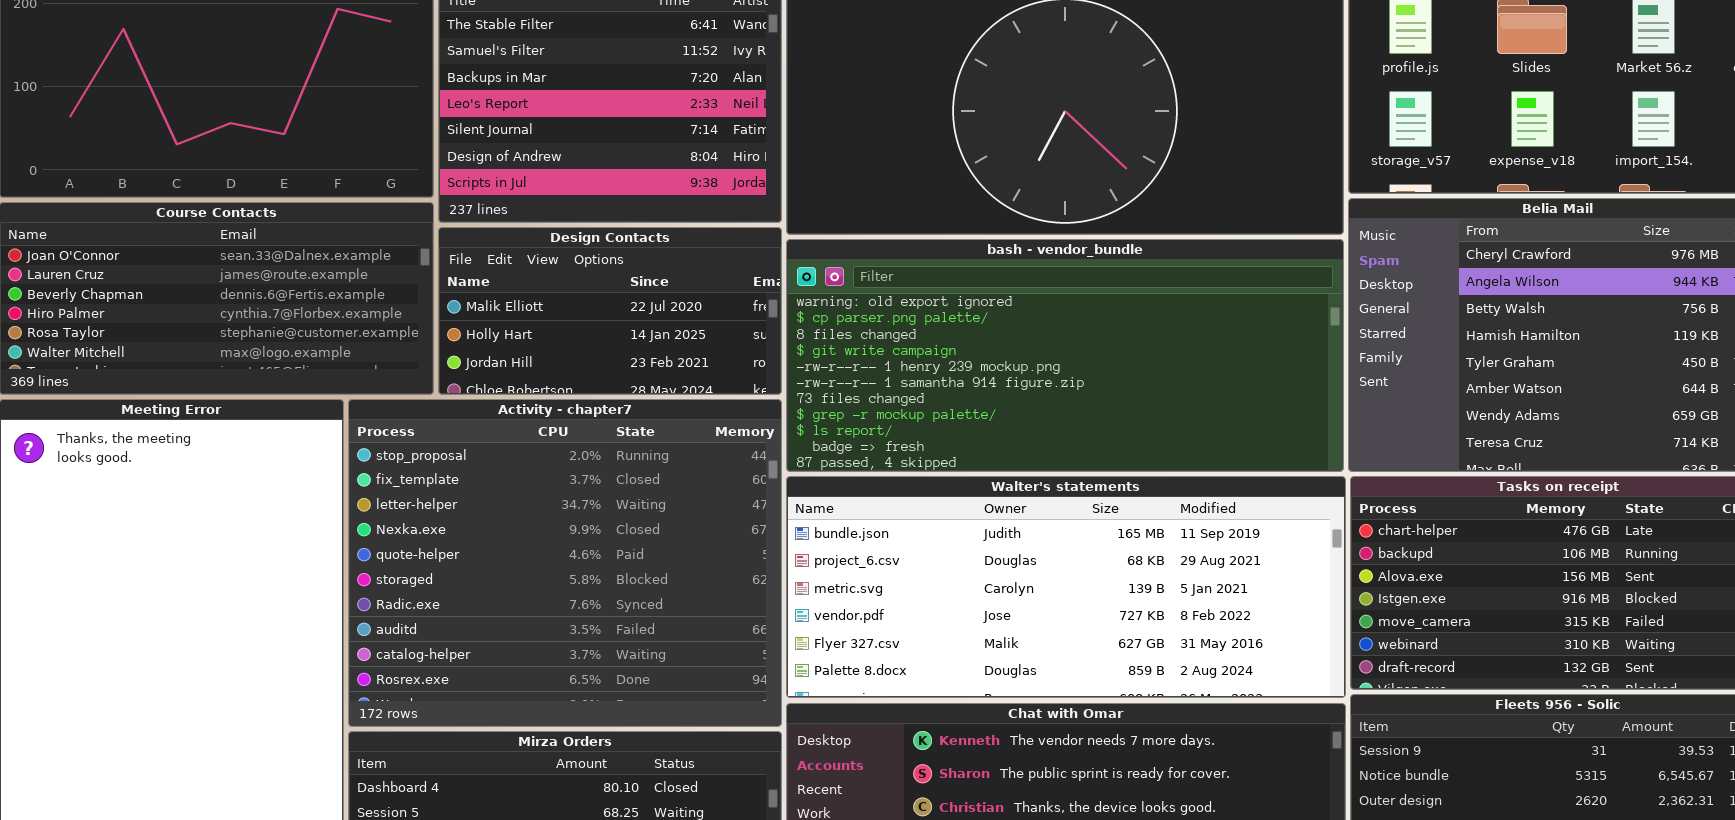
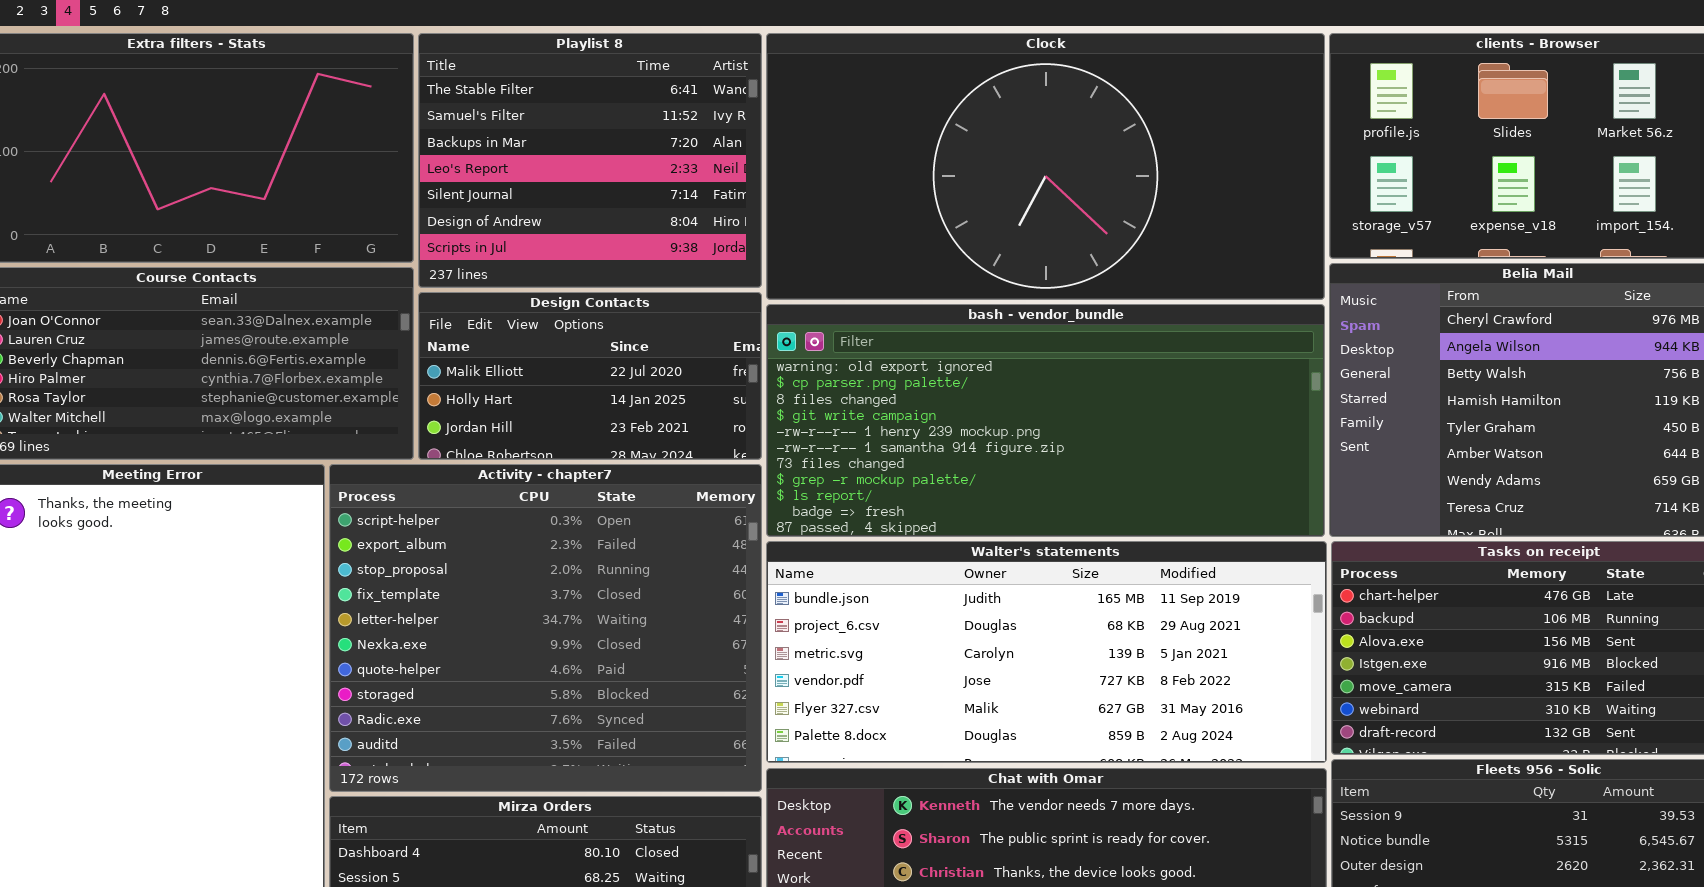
Activity - chapter7: [348,399,782,727] -> [329,464,762,792], scrolled up 2 rows

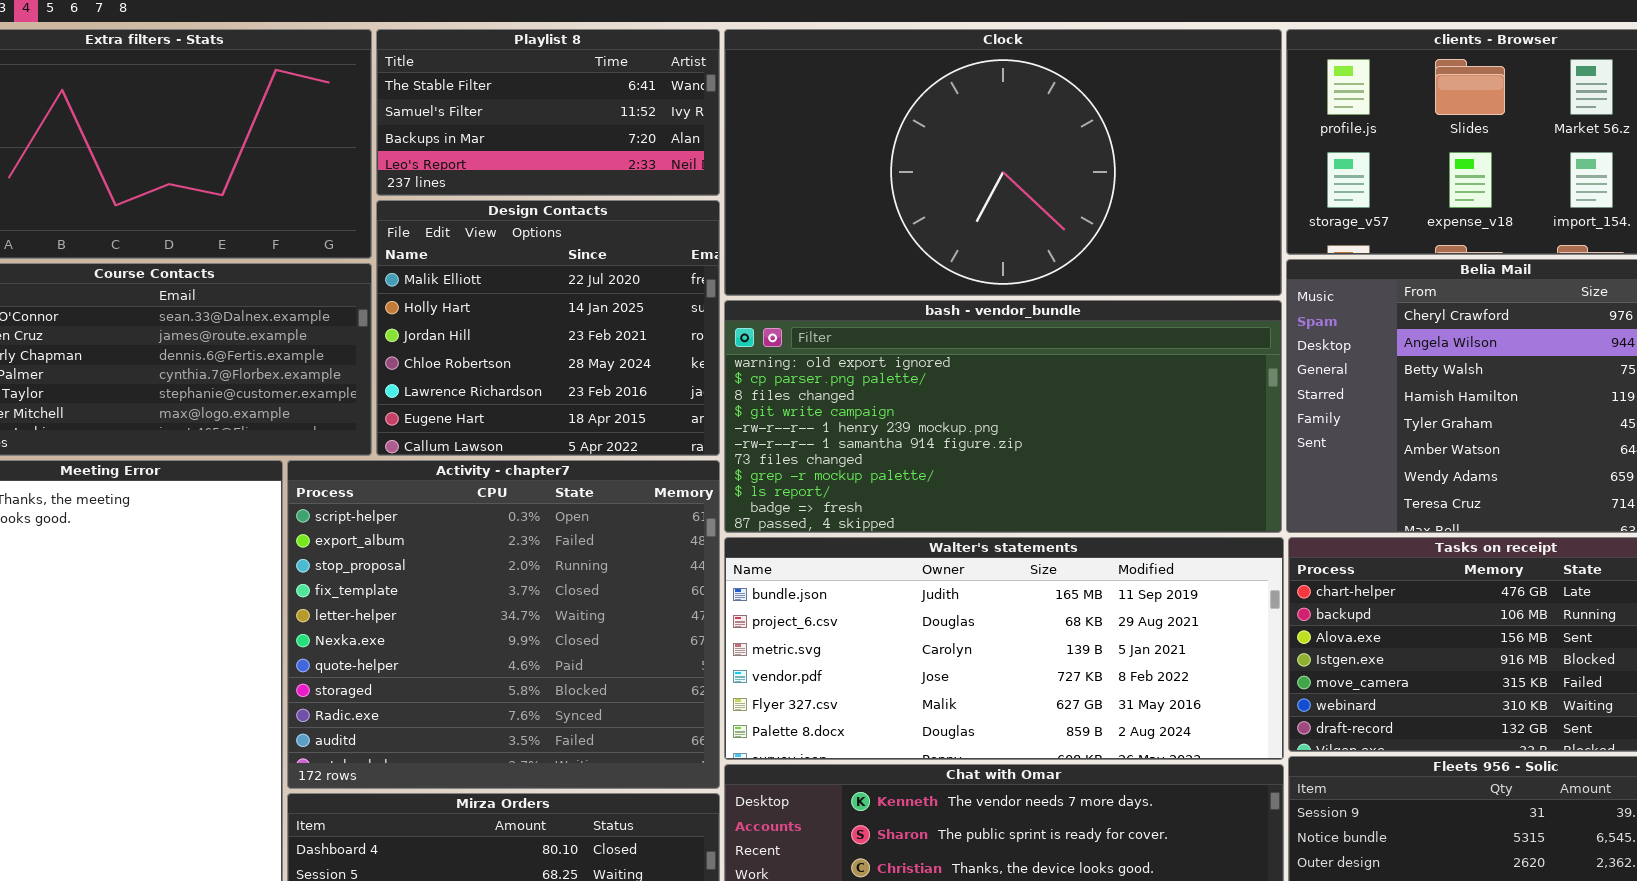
Playlist 8: [418,33,762,288] -> [376,29,720,196], resized
Design Contacts: [418,292,762,460] -> [376,200,720,456], resized

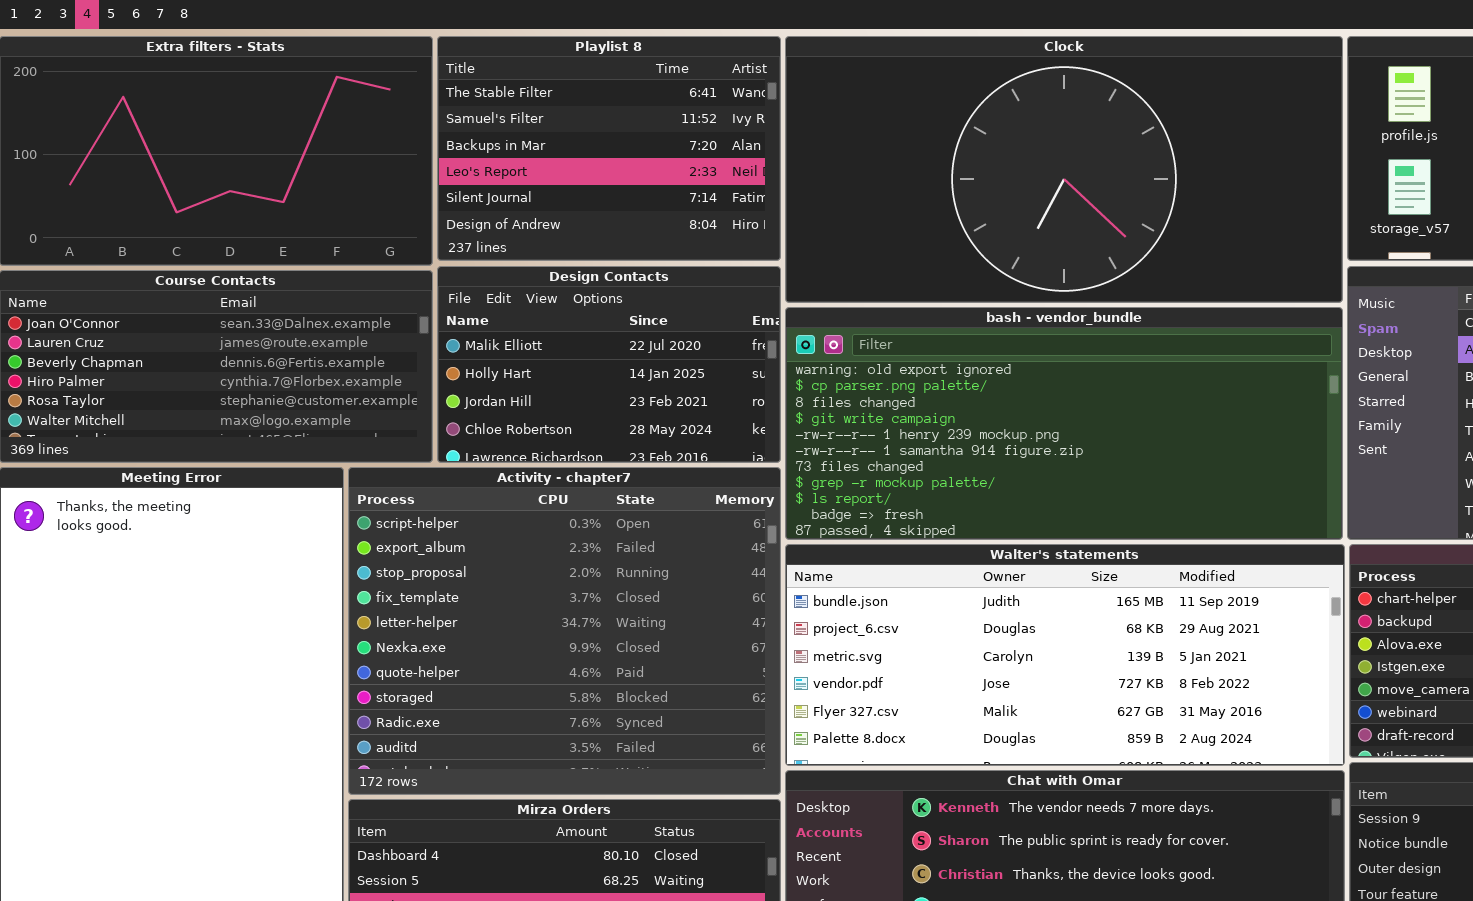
Playlist 8: [376,29,720,196] -> [437,36,781,261], resized
Design Contacts: [376,200,720,456] -> [437,266,781,463], resized

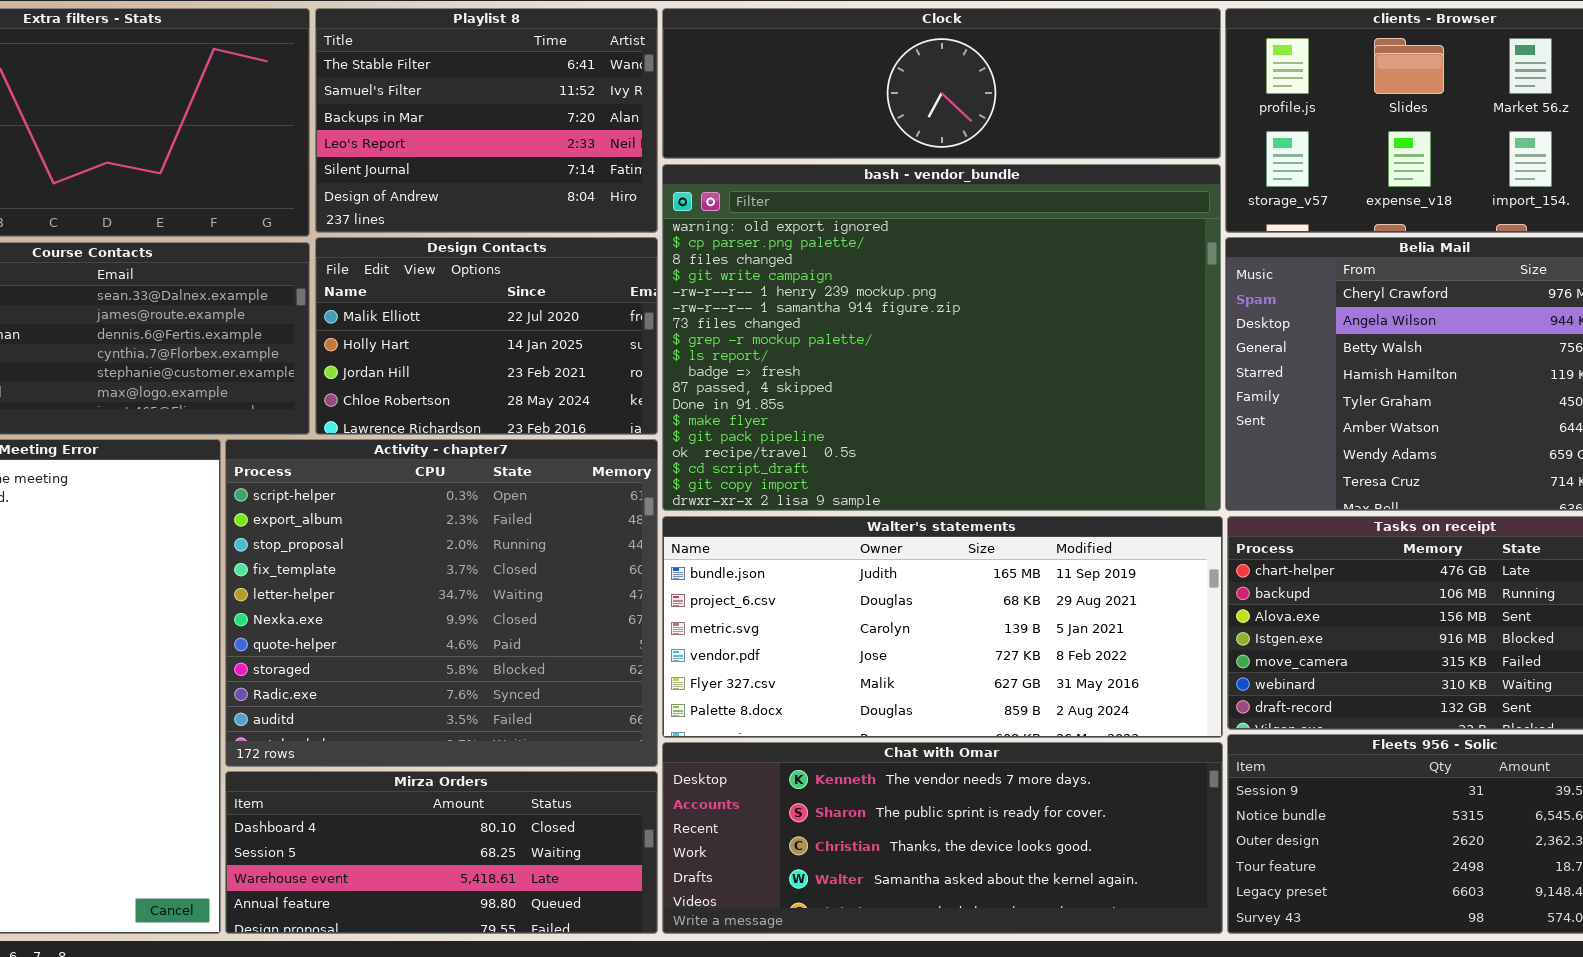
Clock: [785,36,1343,303] -> [662,8,1221,159], resized
bash - vendor_bundle: [785,307,1343,540] -> [662,164,1221,511], resized

